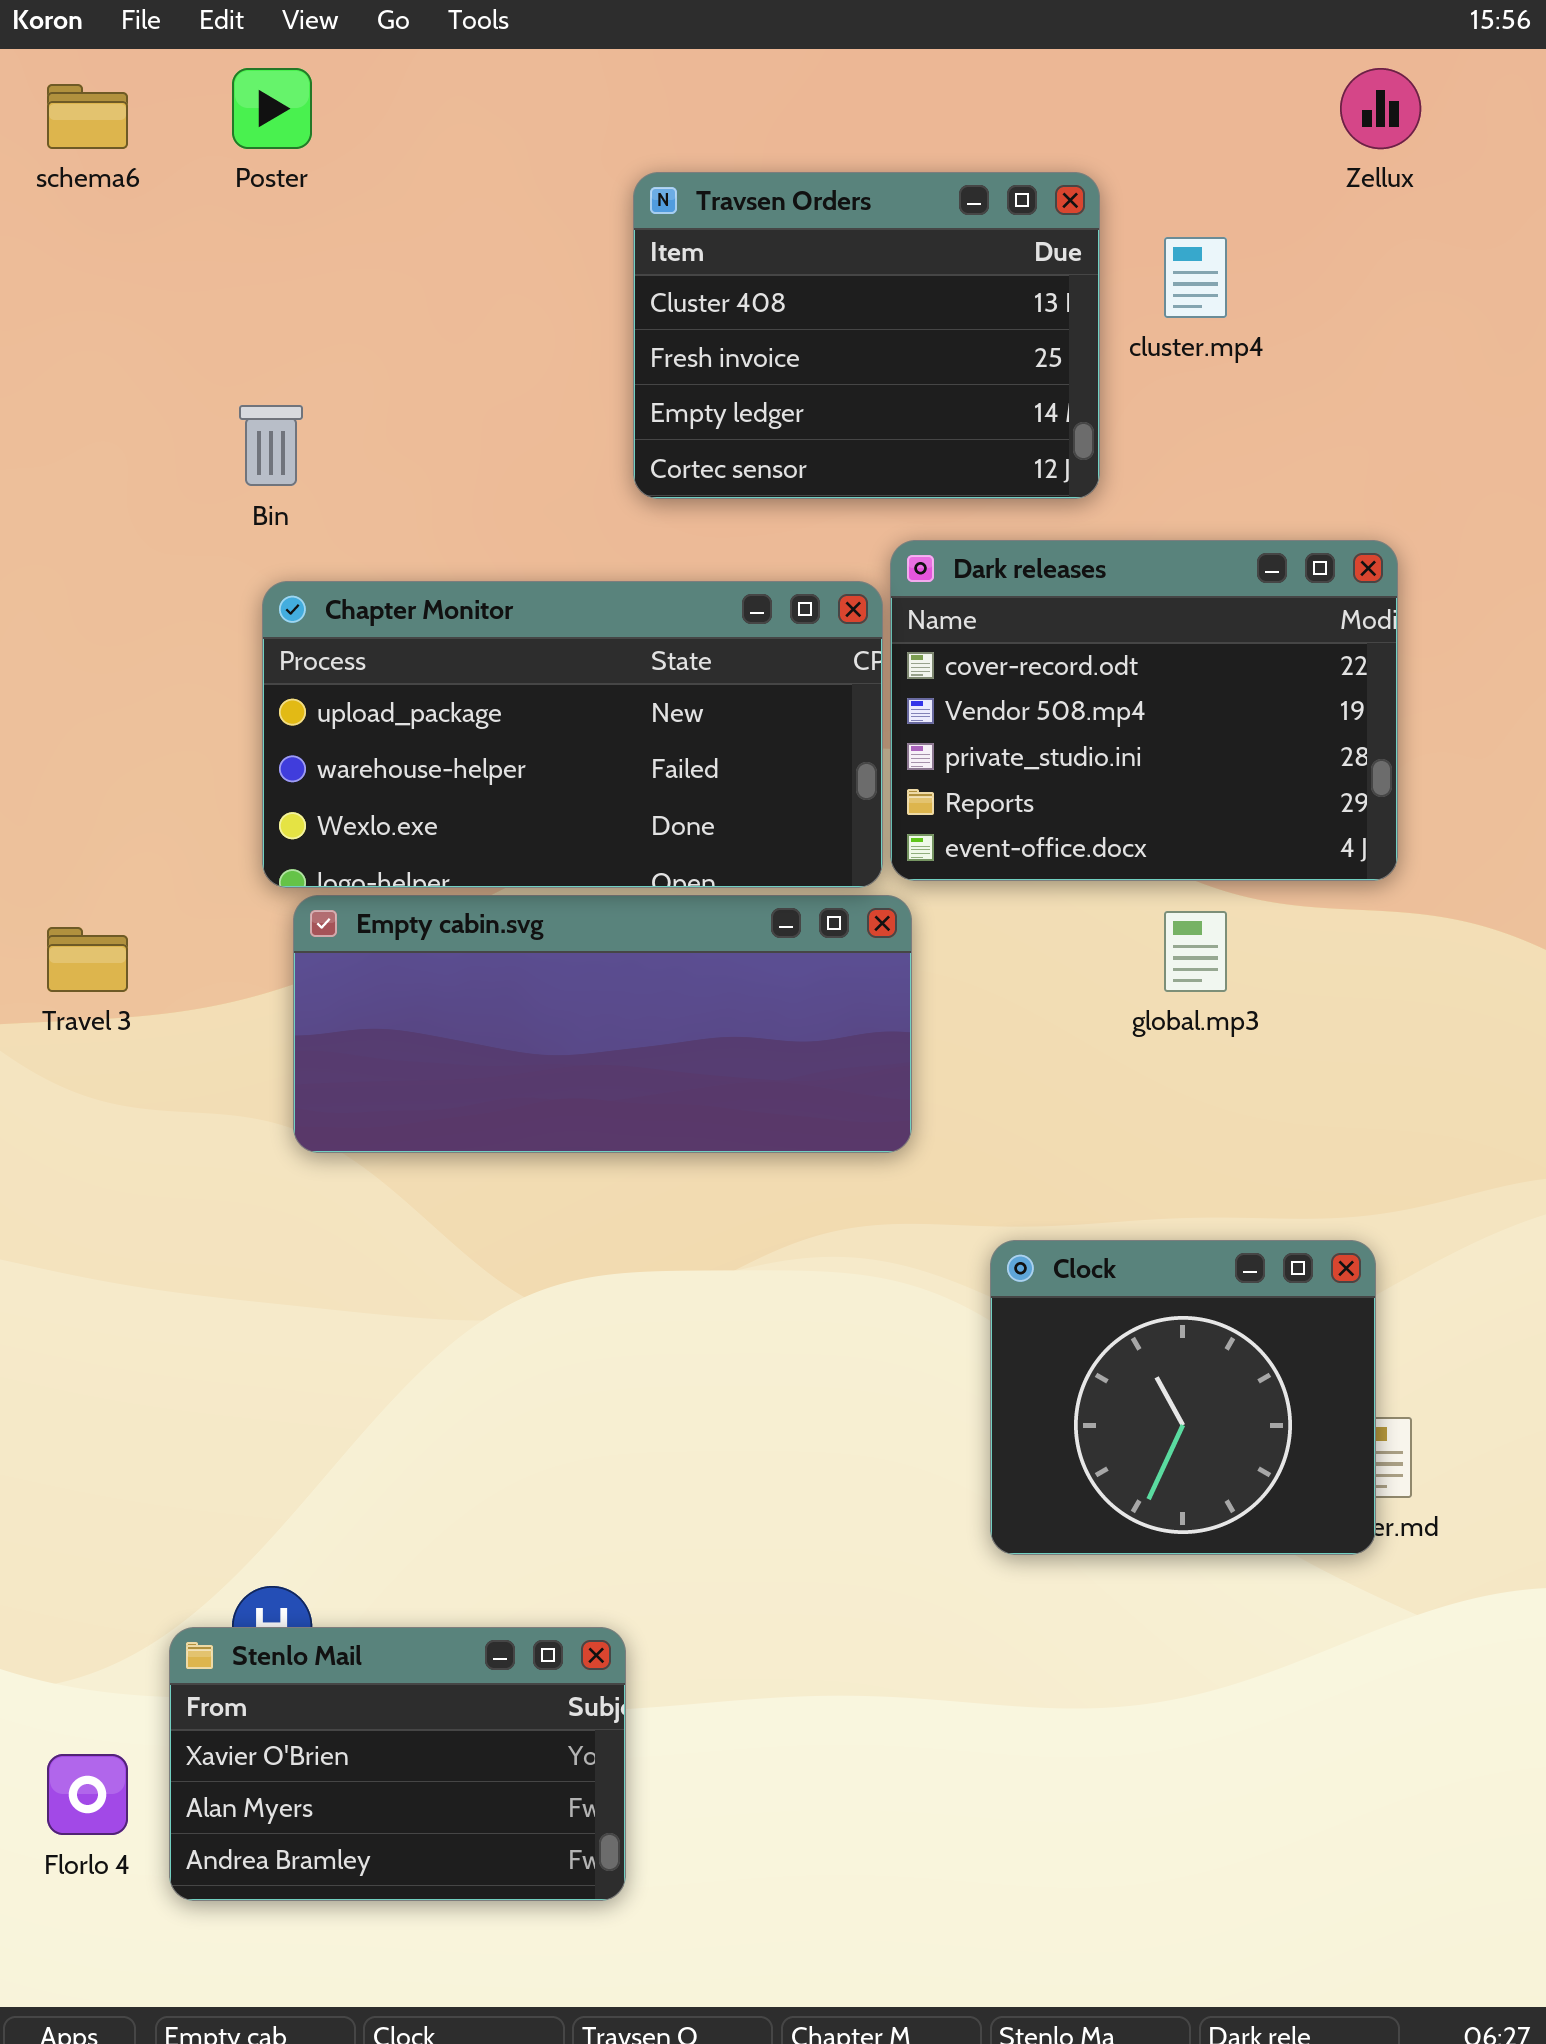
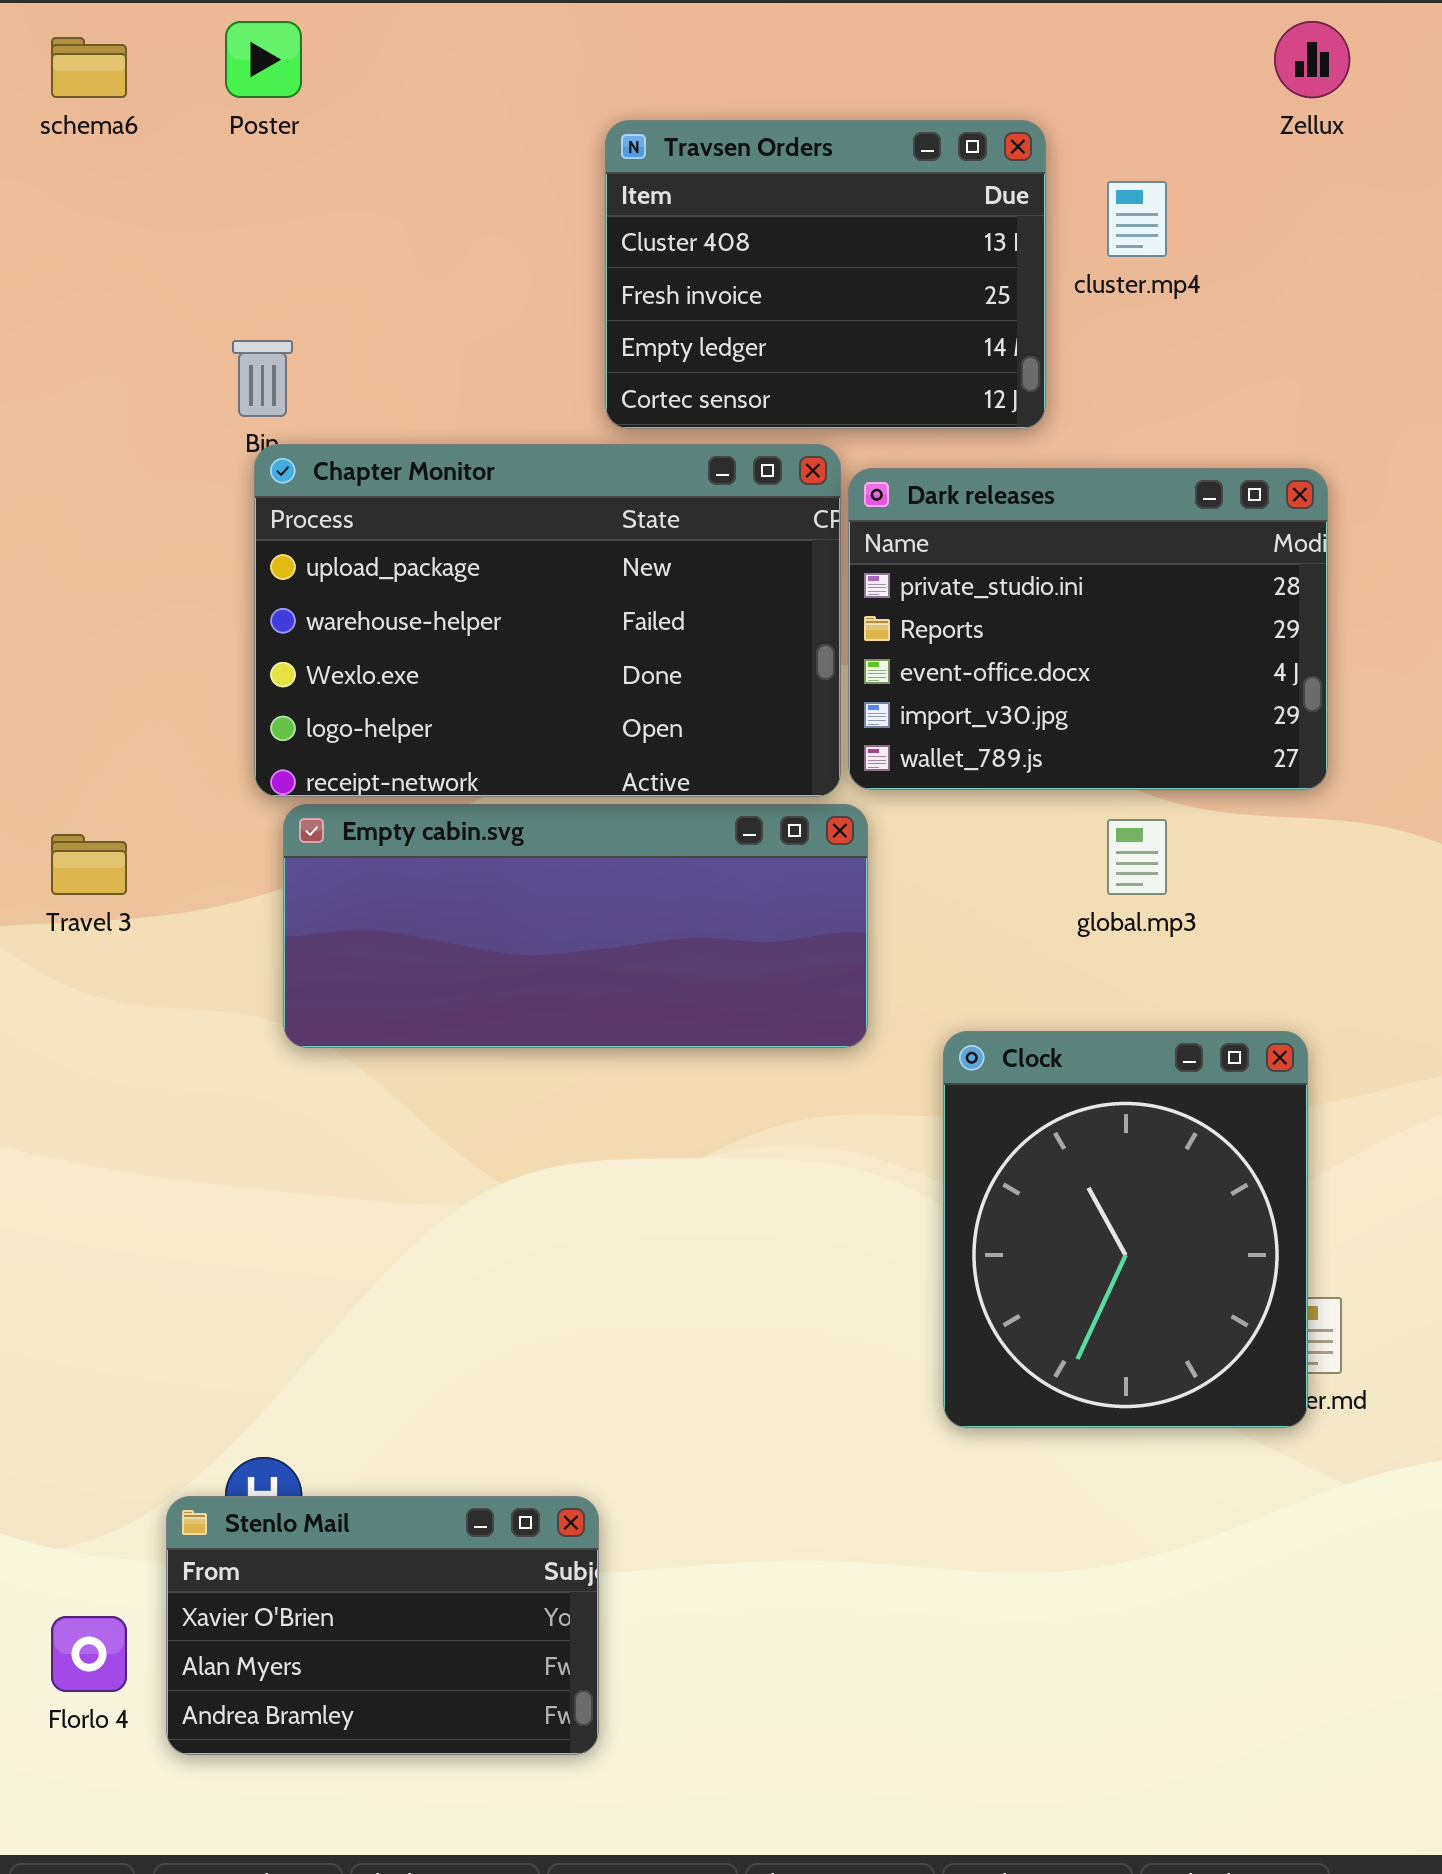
Dark releases: [890,540,1398,881] -> [848,468,1328,790], scrolled down 2 rows
Chapter Monitor: [262,581,883,888] -> [254,444,841,797], resized
Clock: [990,1240,1376,1555] -> [943,1031,1308,1428], resized

